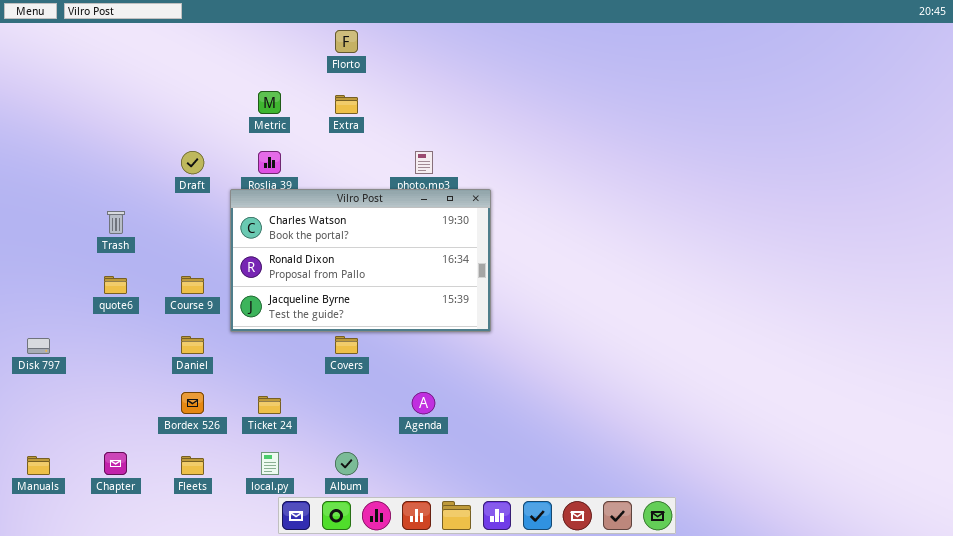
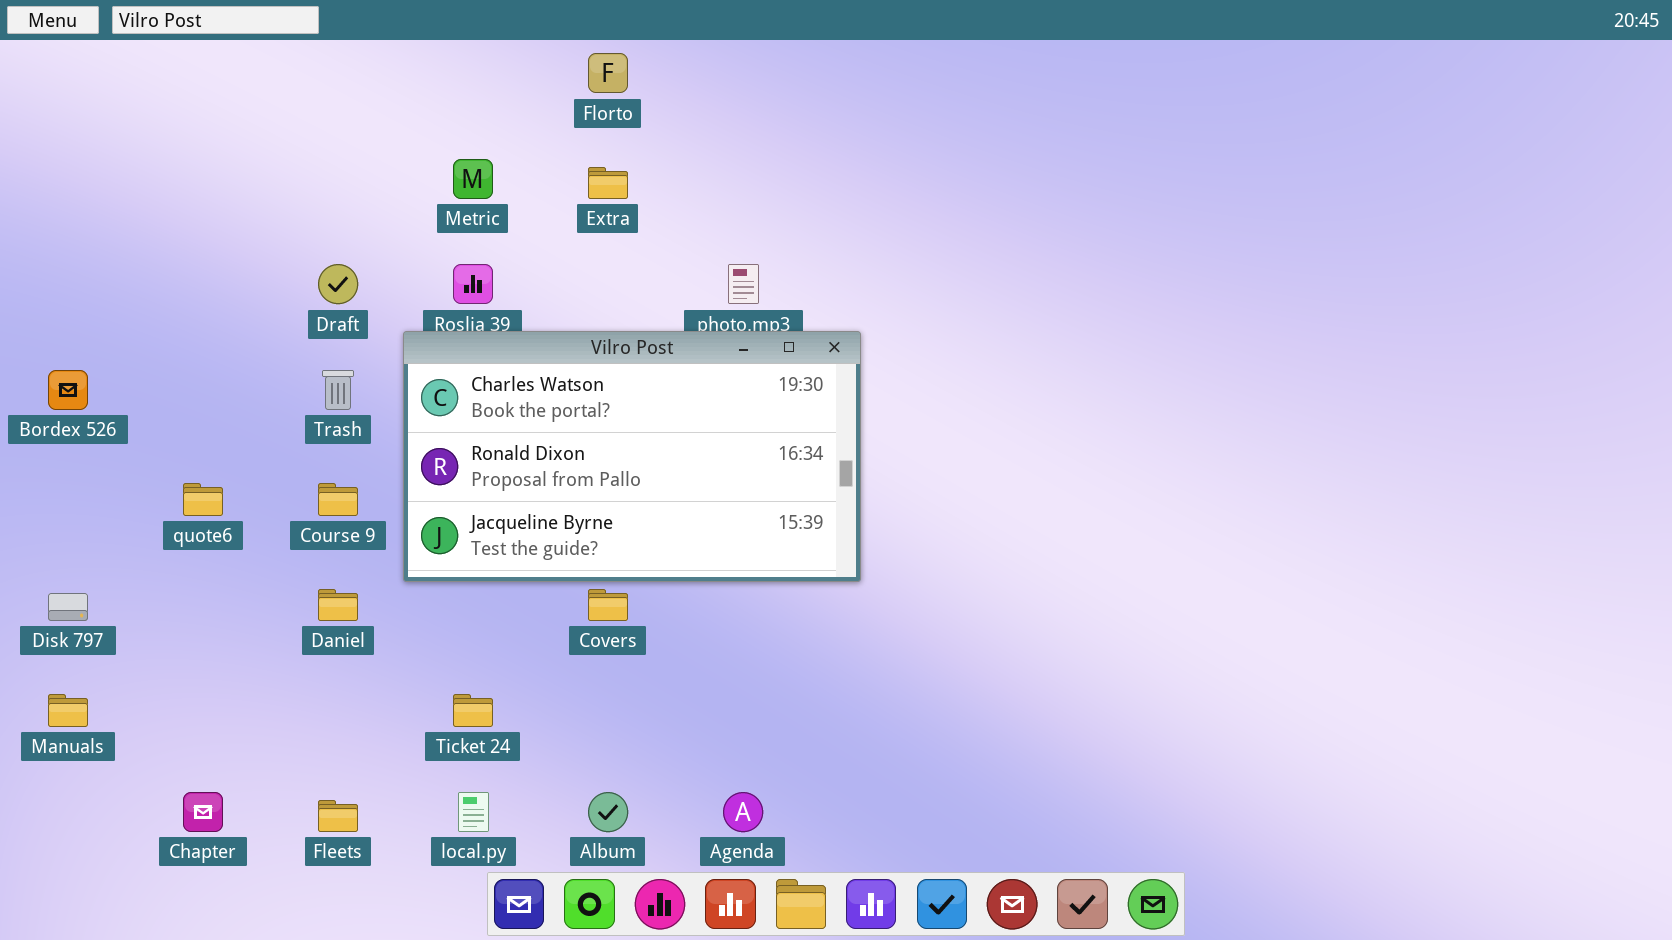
Trash: [107,211,125,234] -> [322,370,354,410], moved
Bordex 526: [181,392,204,414] -> [48,370,88,410], moved
Agenda: [412,392,435,414] -> [723,792,763,832], moved
Manuals: [27,456,50,475] -> [48,694,88,727], moved

